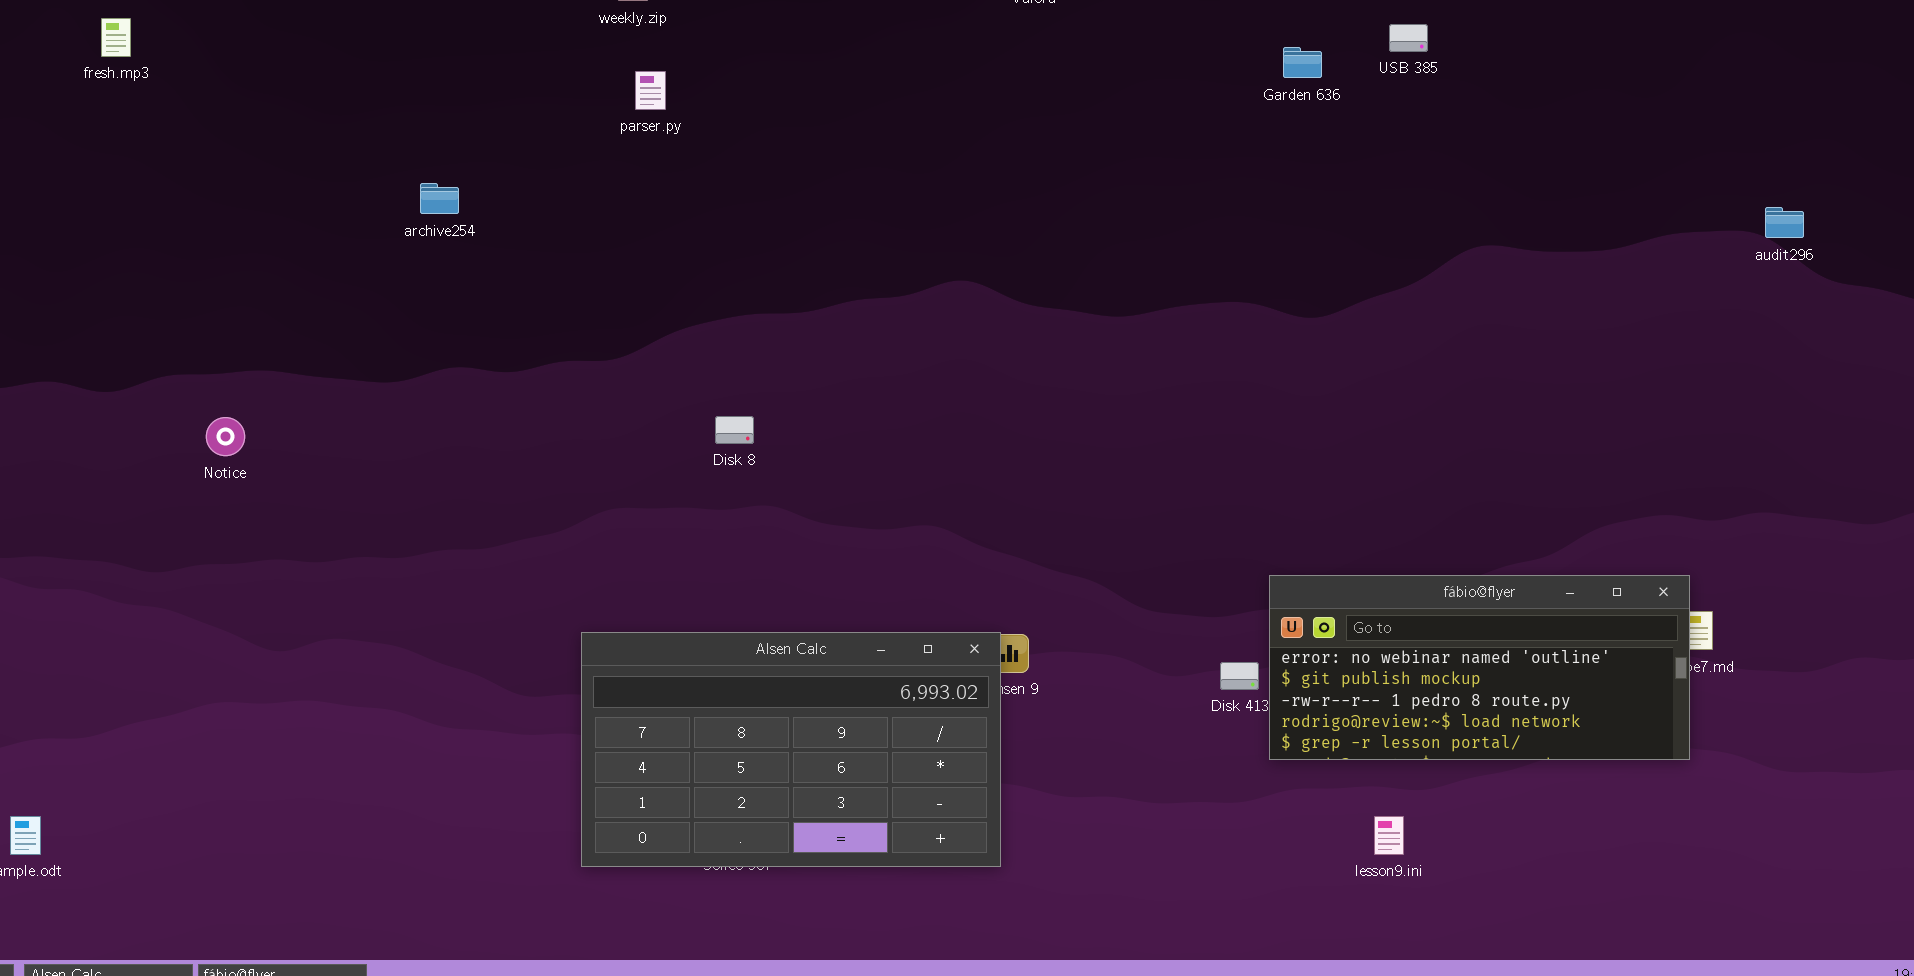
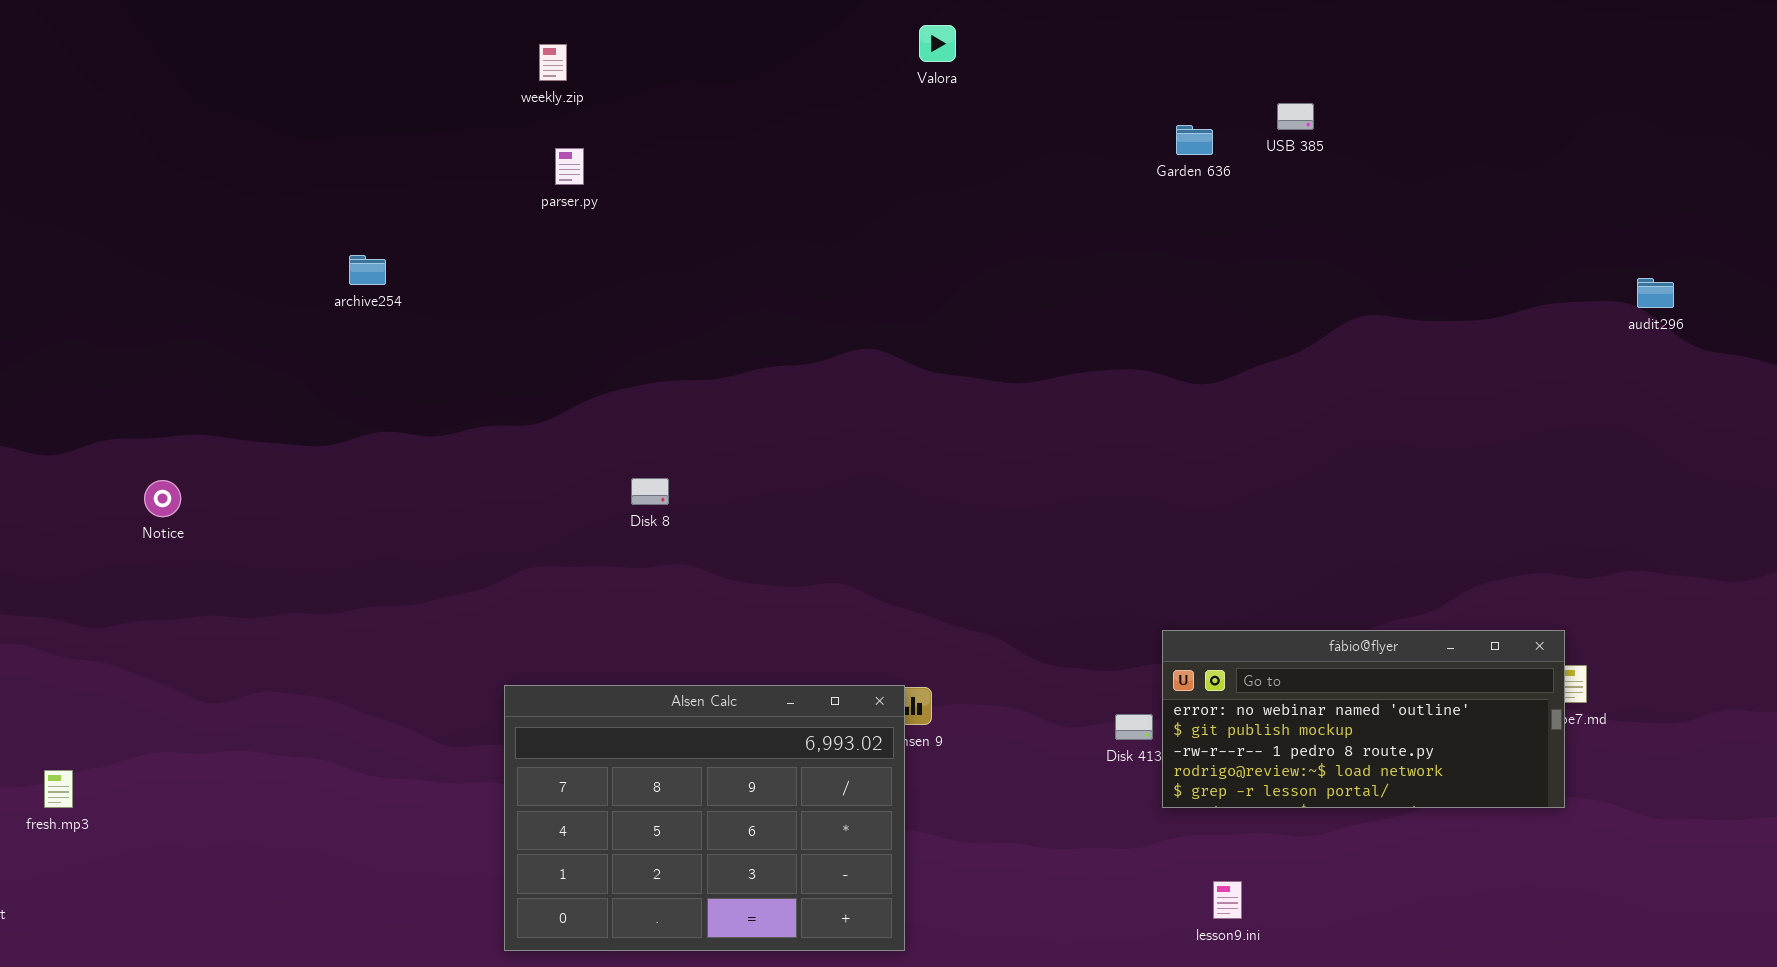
fresh.mp3: [101,18,131,57] -> [44,770,73,808], moved
Alsen Calc: [581,632,1001,867] -> [504,685,905,951], resized
lesson9.ini: [1374,816,1404,855] -> [1213,881,1242,919], moved

